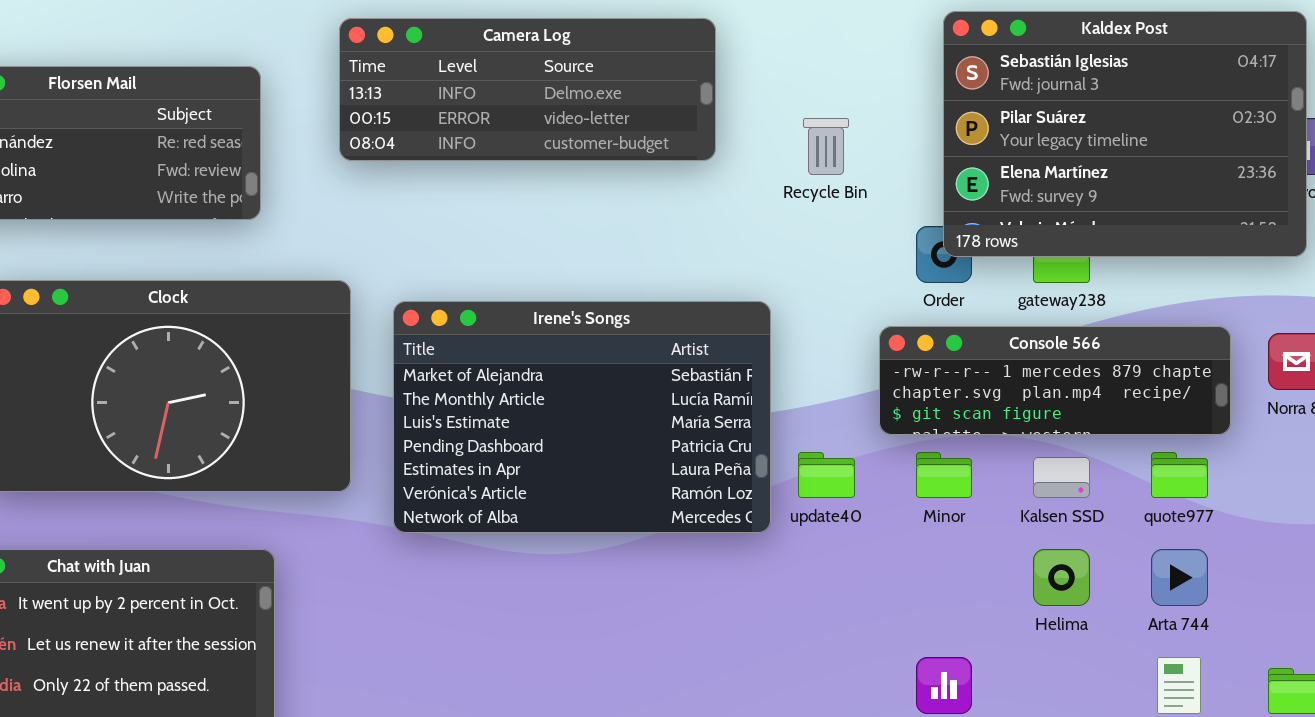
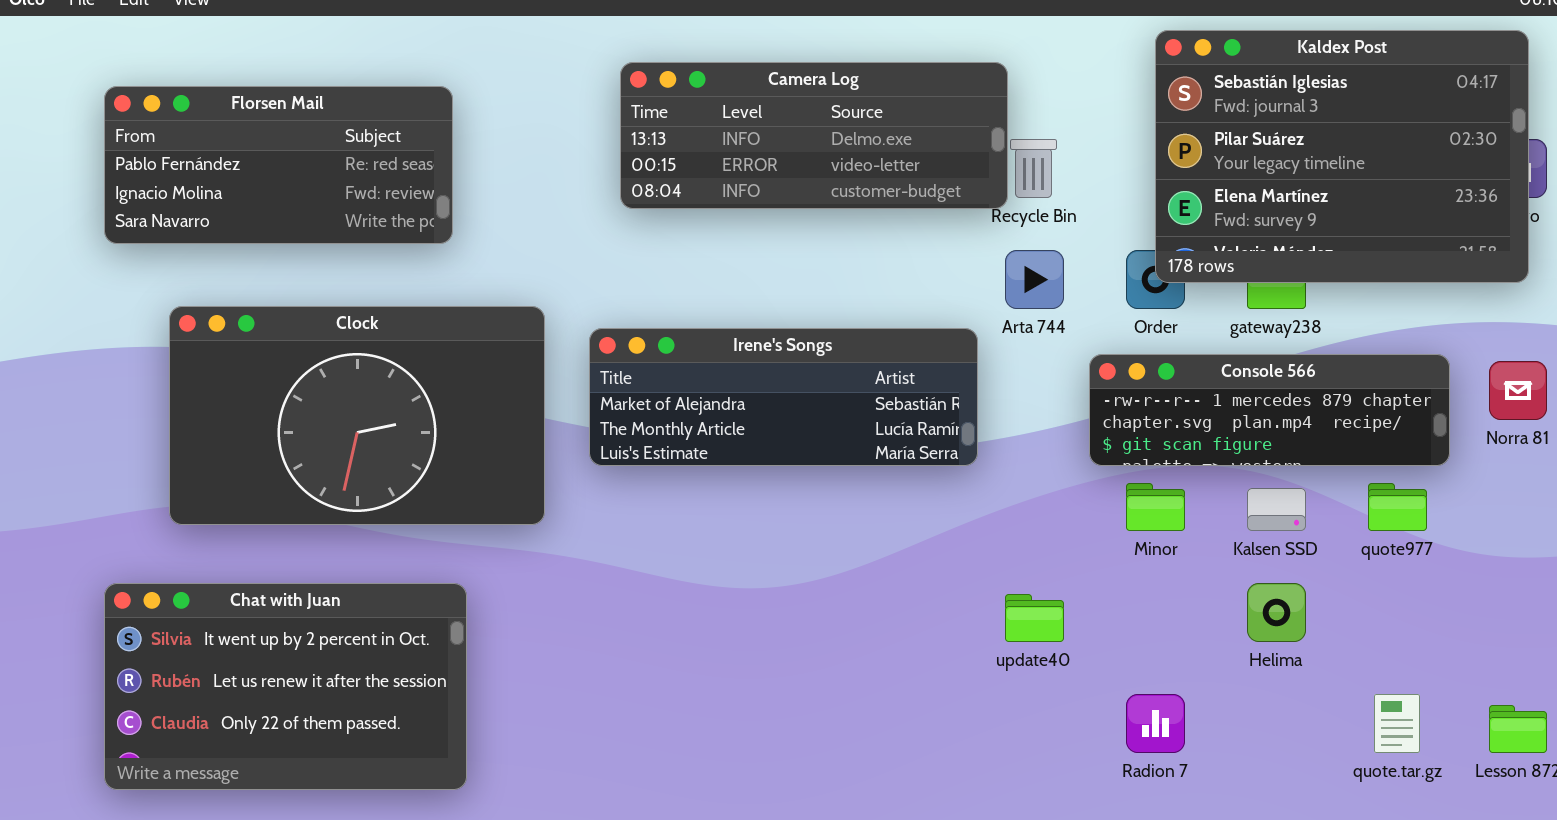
Camera Log: [339,18,716,161] -> [620,62,1008,209], moved
Irene's Songs: [393,301,771,533] -> [589,328,978,466], resized
update40: [798,452,855,498] -> [1005,594,1064,642], moved
Arta 744: [1151,549,1208,606] -> [1005,250,1064,309], moved

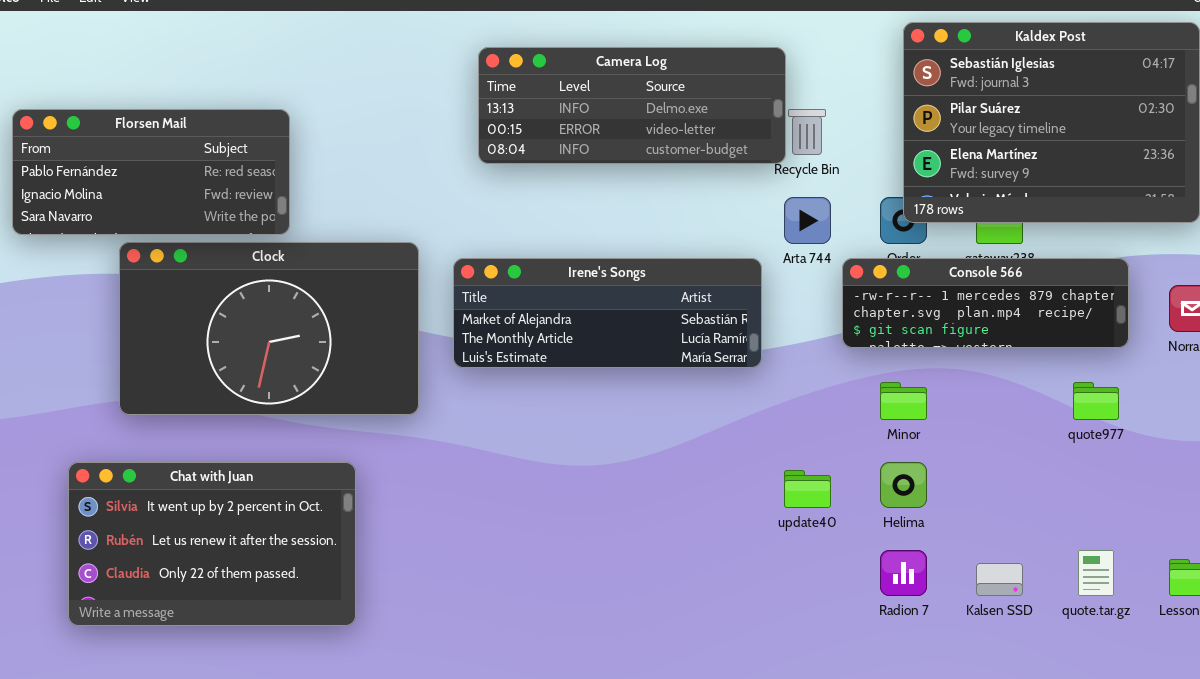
Florsen Mail: [104,86,453,244] -> [12,109,290,235], moved
Console 566: [1089,354,1450,466] -> [842,258,1129,348], moved
Kalsen SSD: [1247,488,1306,531] -> [976,563,1023,596], moved
Helima: [1247,583,1306,642] -> [880,462,927,508], moved

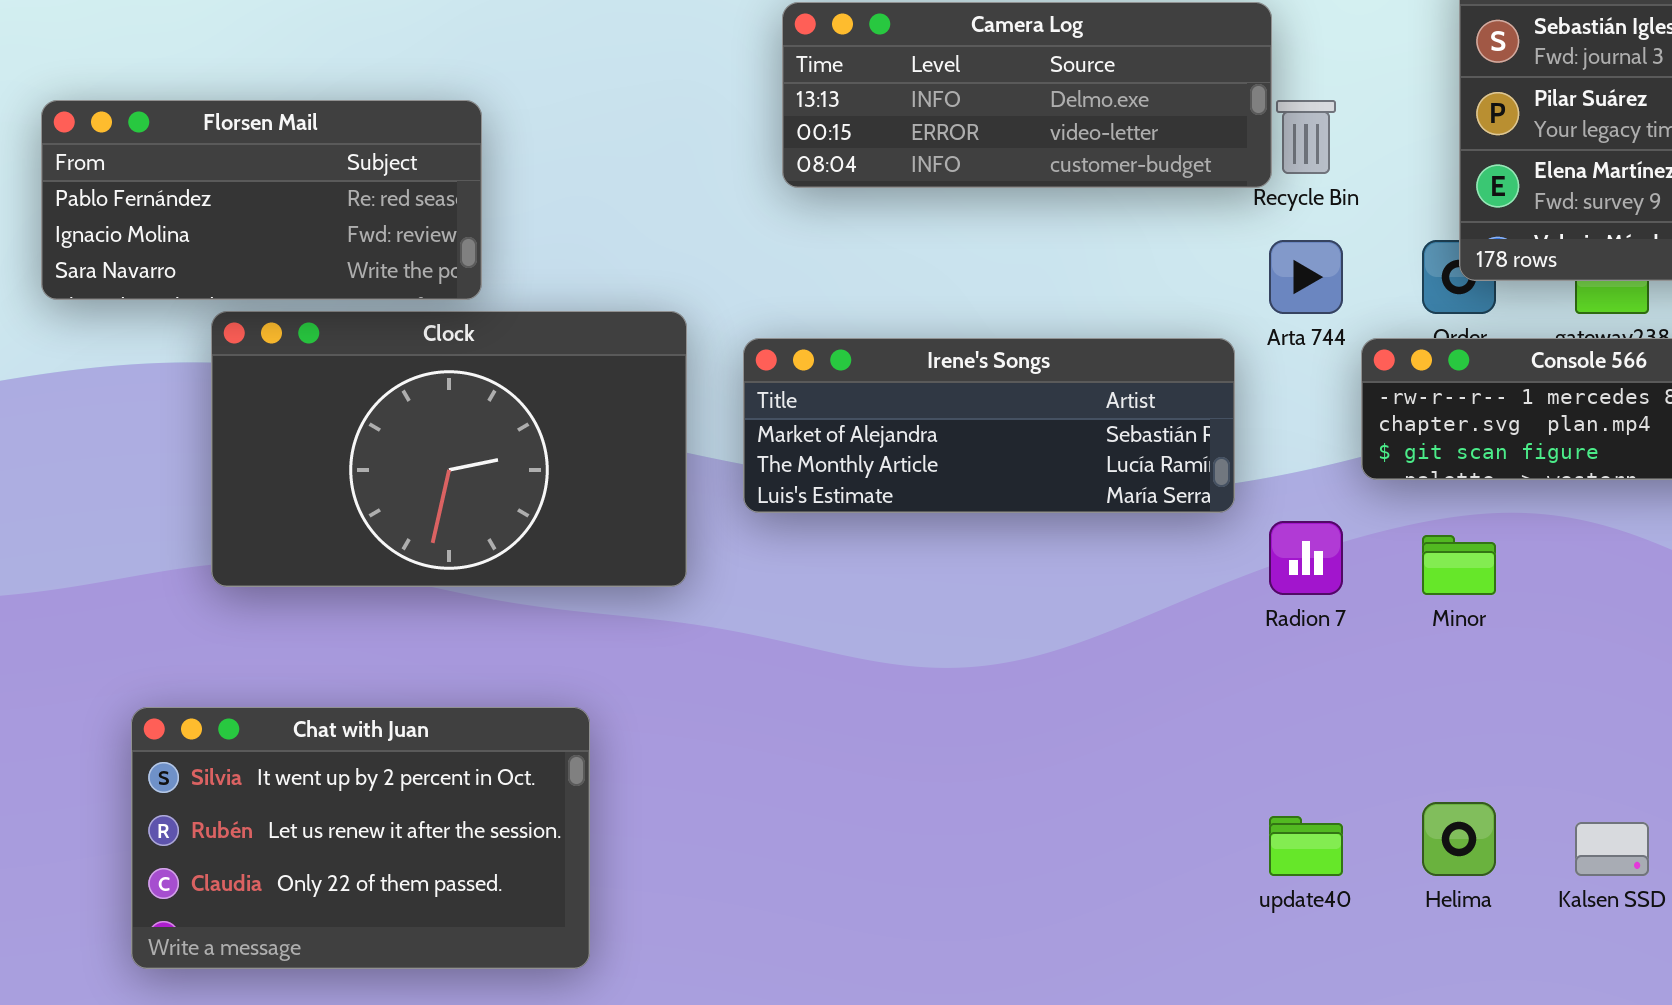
Chat with Juan: [68,462,356,626] -> [131,707,590,969], moved
Helima: [880,462,927,508] -> [1422,802,1496,876], moved
update40: [784,470,831,508] -> [1269,816,1343,876], moved
Radion 7: [880,550,927,596] -> [1269,521,1343,595], moved

